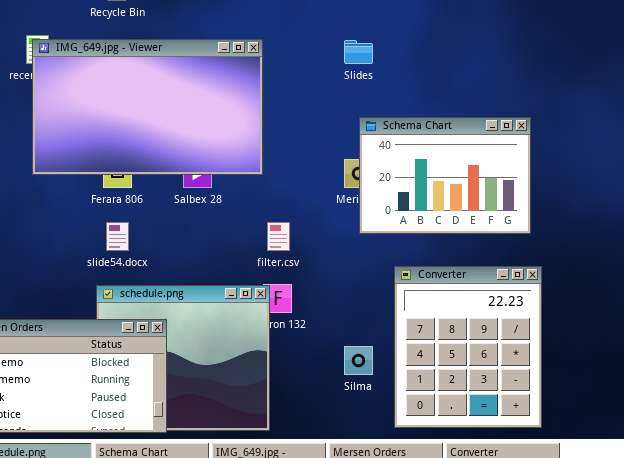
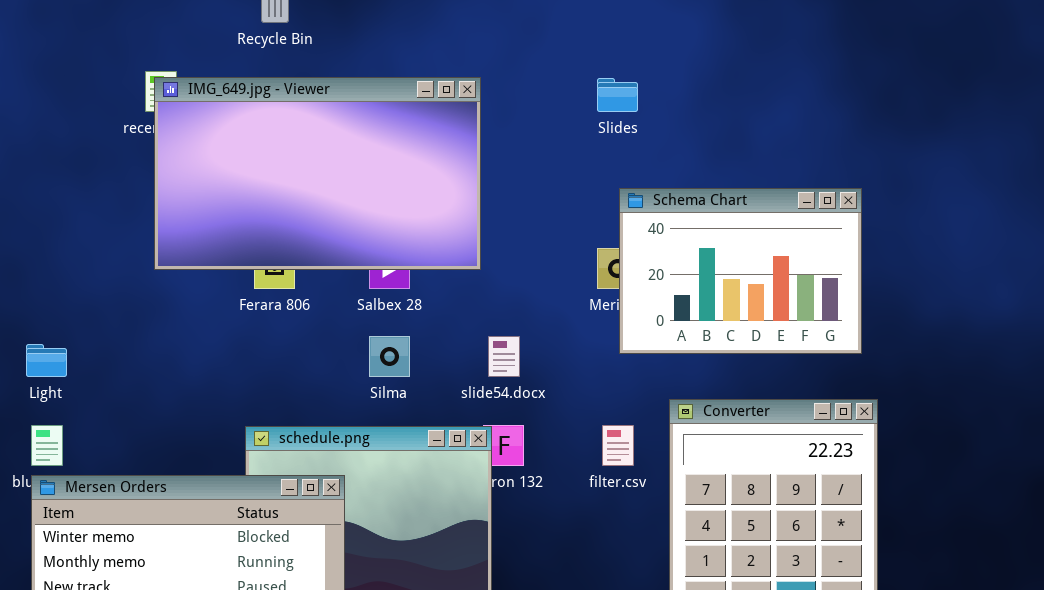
slide54.docx: [106,222,129,251] -> [488,336,520,377], moved
filter.csv: [267,222,290,251] -> [602,425,634,466], moved
Silma: [344,346,373,375] -> [369,336,410,377], moved

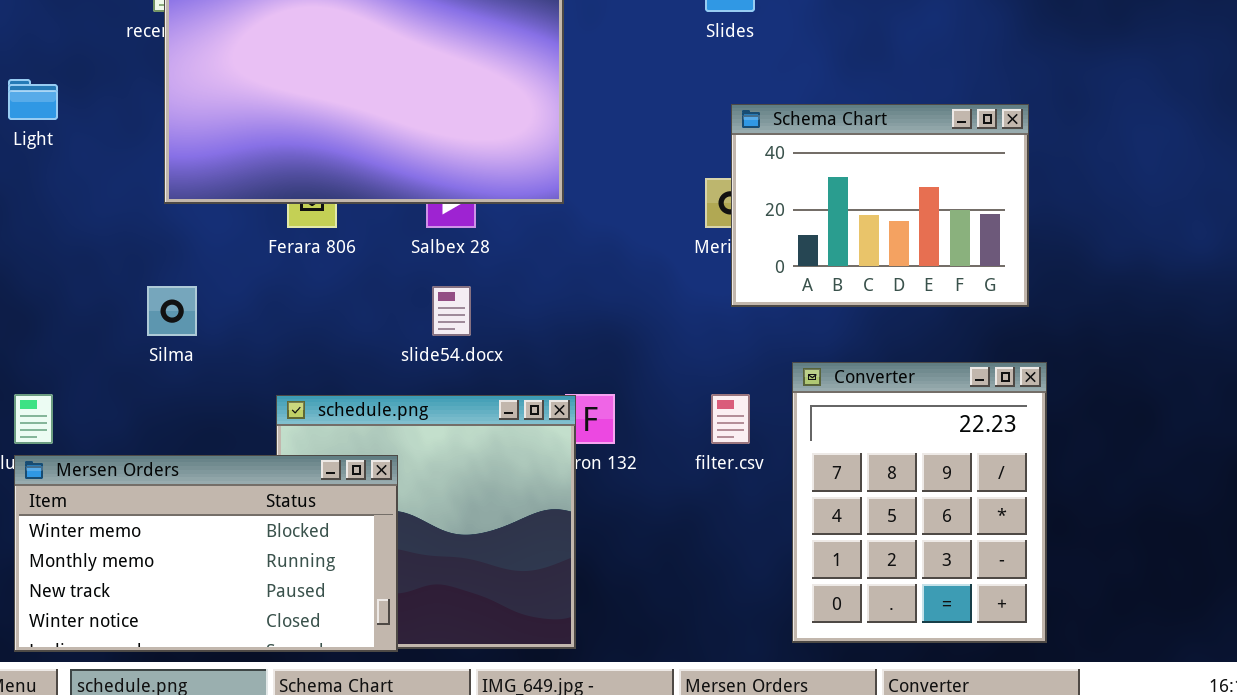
Silma: [369,336,410,377] -> [147,286,197,336], moved
slide54.docx: [488,336,520,377] -> [432,286,471,336], moved
Light: [26,344,67,377] -> [8,79,58,120], moved

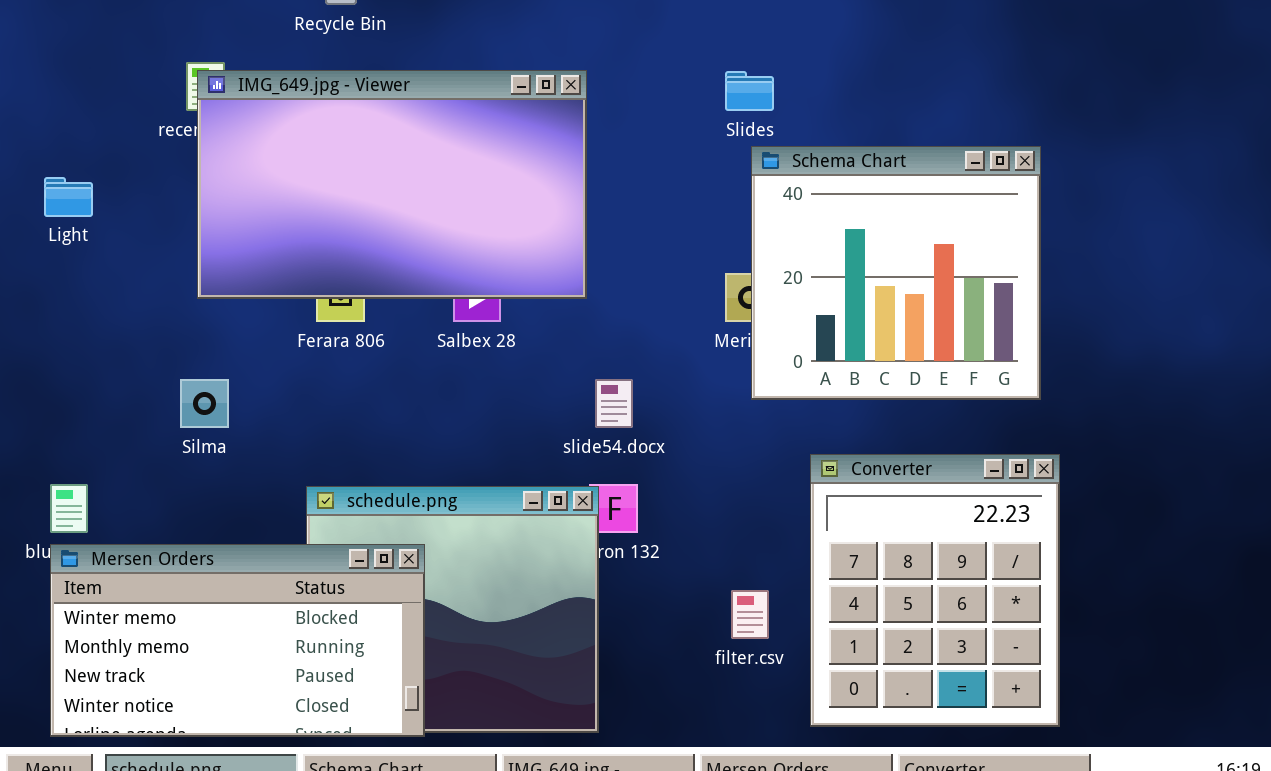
Schema Chart: [731,104,1029,307] -> [751,146,1041,400], resized
slide54.docx: [432,286,471,336] -> [595,379,633,428], moved
filter.csv: [711,394,750,444] -> [731,590,769,639], moved

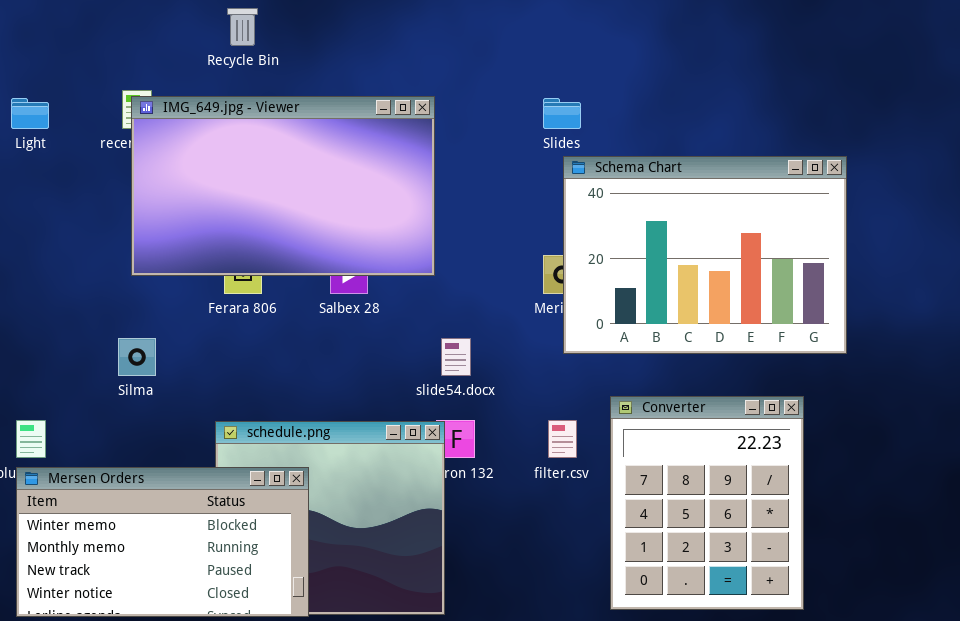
Schema Chart: [751,146,1041,400] -> [563,156,847,354], resized
Light: [44,177,93,217] -> [11,98,49,129], moved
filter.csv: [731,590,769,639] -> [548,420,577,458], moved

